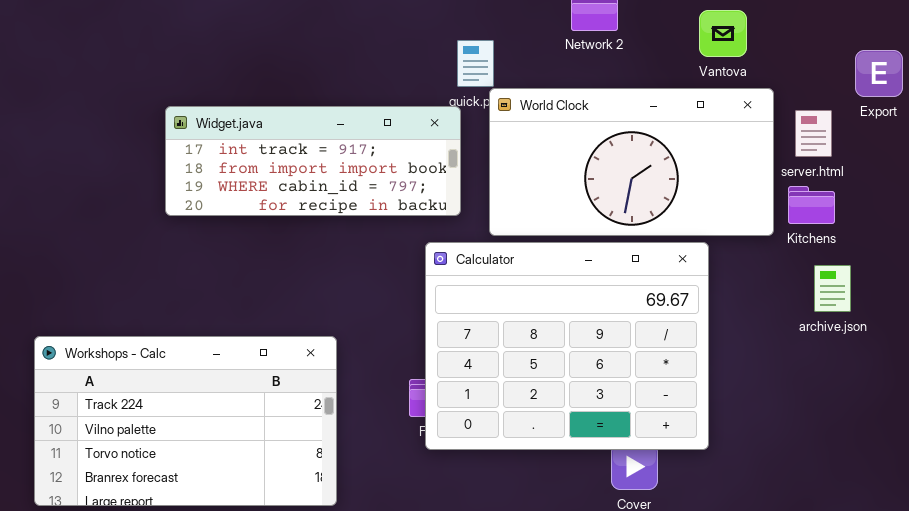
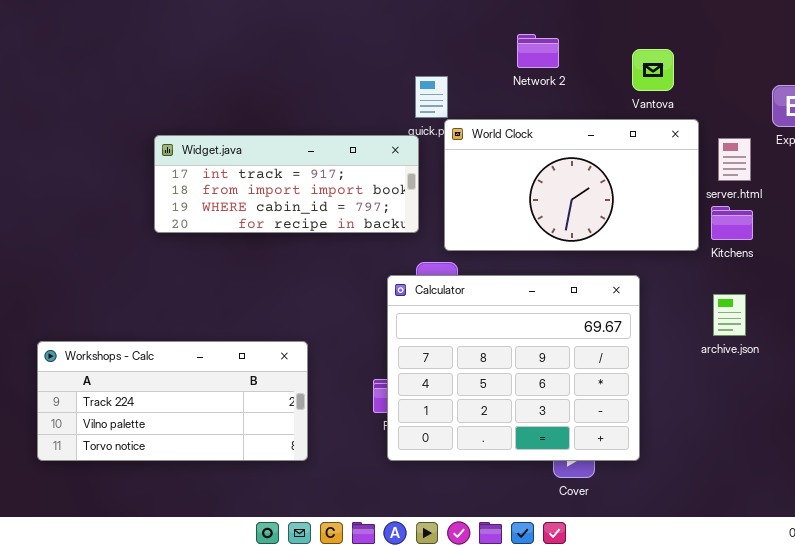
Calculator: [425,242,709,450] -> [387,275,640,461], moved
archive.json: [814,265,851,312] -> [713,294,746,336], moved
Workshops - Calc: [34,336,337,506] -> [37,341,308,461], resized

